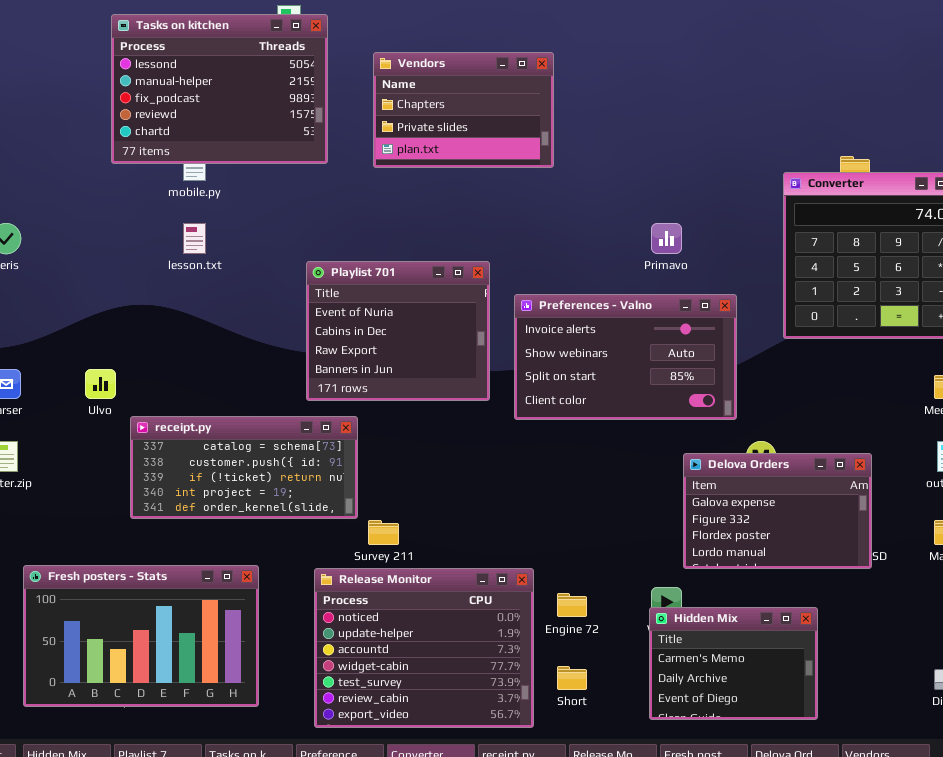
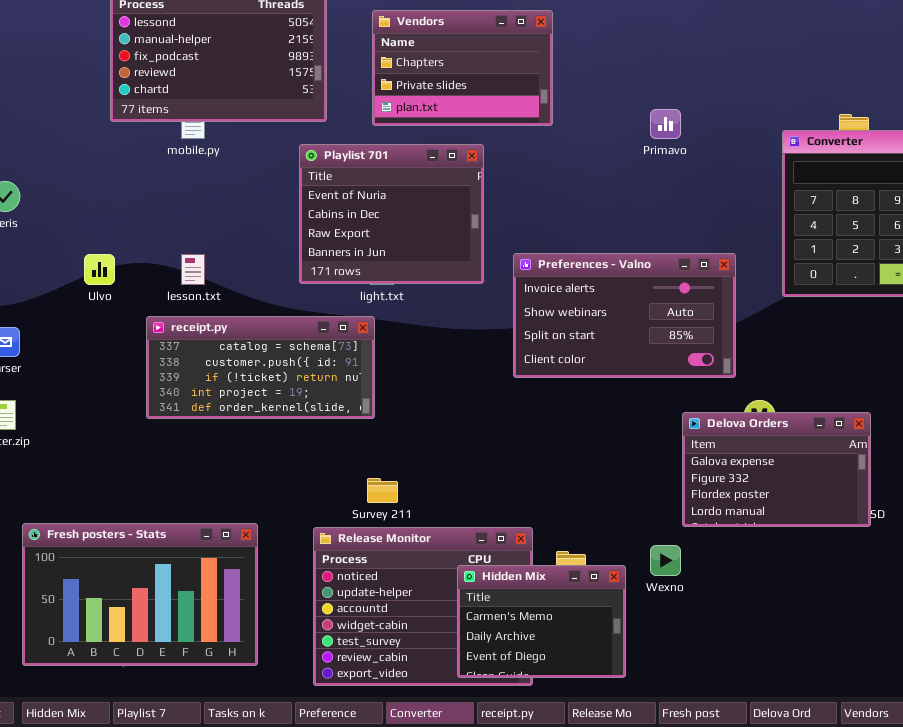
lesson.txt: [183,223,206,254] -> [181,254,205,285], moved
Primavo: [651,223,682,254] -> [650,109,681,139], moved
Playlist 701: [306,261,490,401] -> [299,144,484,284], moved
Ulvo: [85,369,116,399] -> [84,254,115,285], moved
receipt.py: [130,416,358,519] -> [146,316,375,419], moved
Hidden Mix: [649,607,818,720] -> [457,565,626,678], moved

